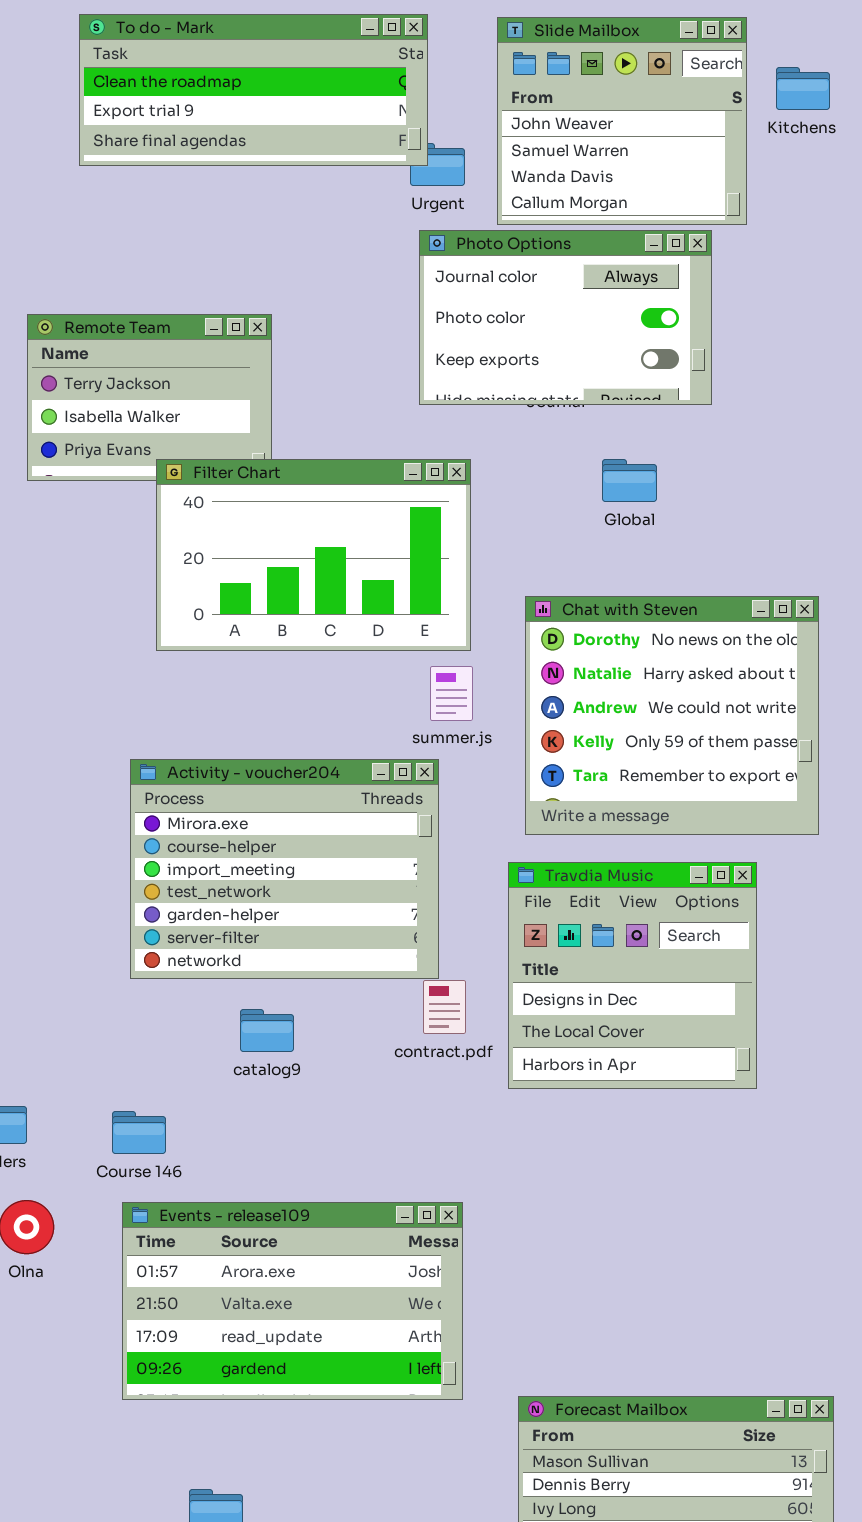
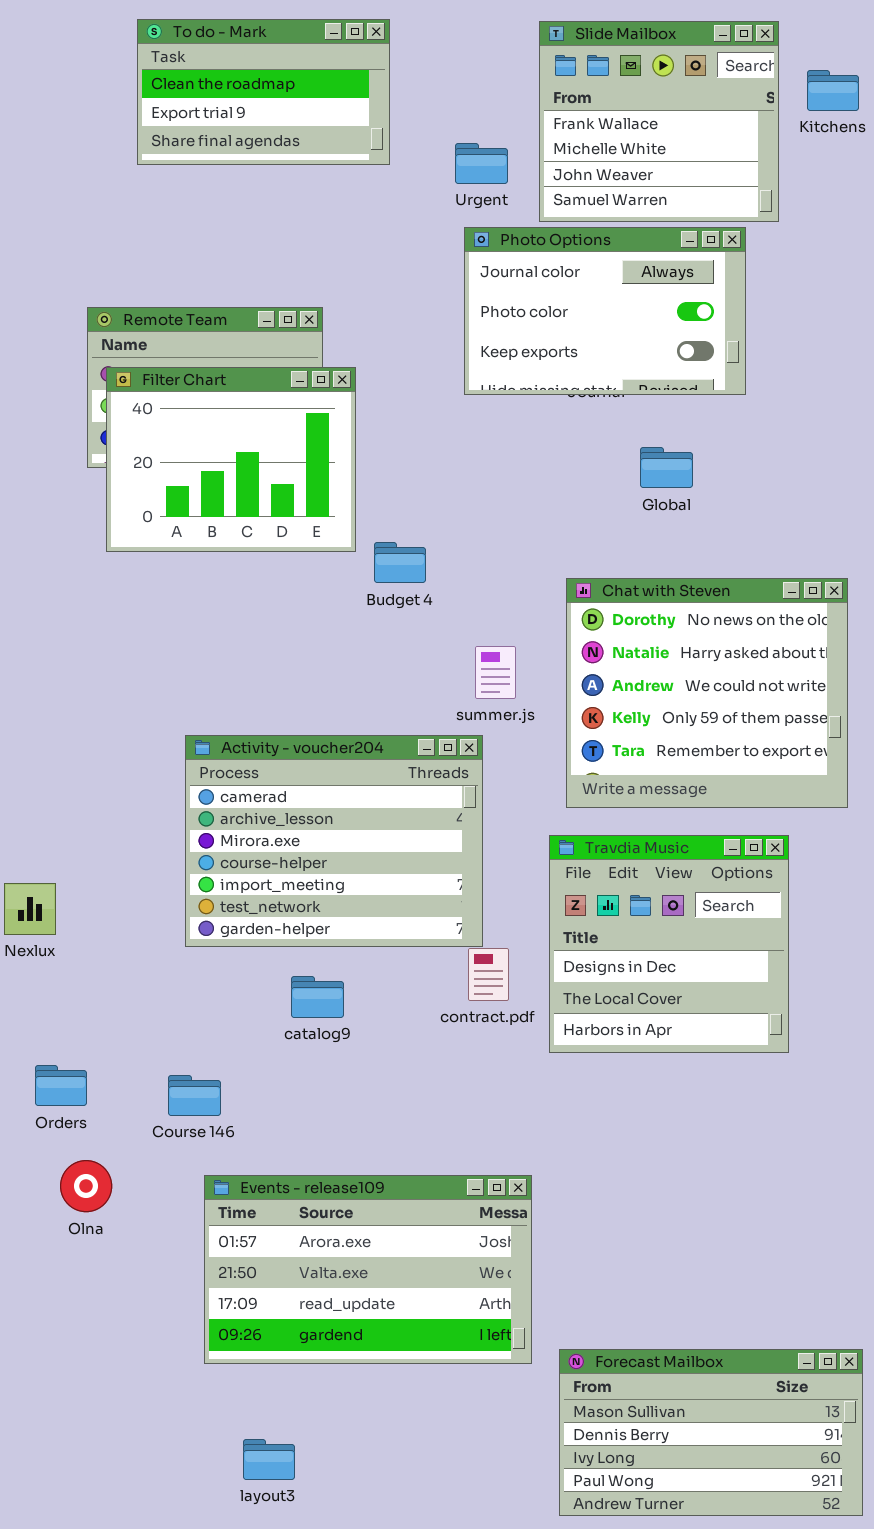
To do - Mark: [79,14,428,166] -> [137,19,390,165], resized
Slide Mailbox: [497,17,747,225] -> [539,21,779,222], scrolled up 2 rows
Filter Chart: [156,459,471,651] -> [106,367,356,552], moved, resized
Activity - voucher204: [130,759,439,979] -> [185,735,483,947], scrolled up 2 rows
Events - release109: [122,1202,463,1400] -> [204,1175,532,1364], moved

